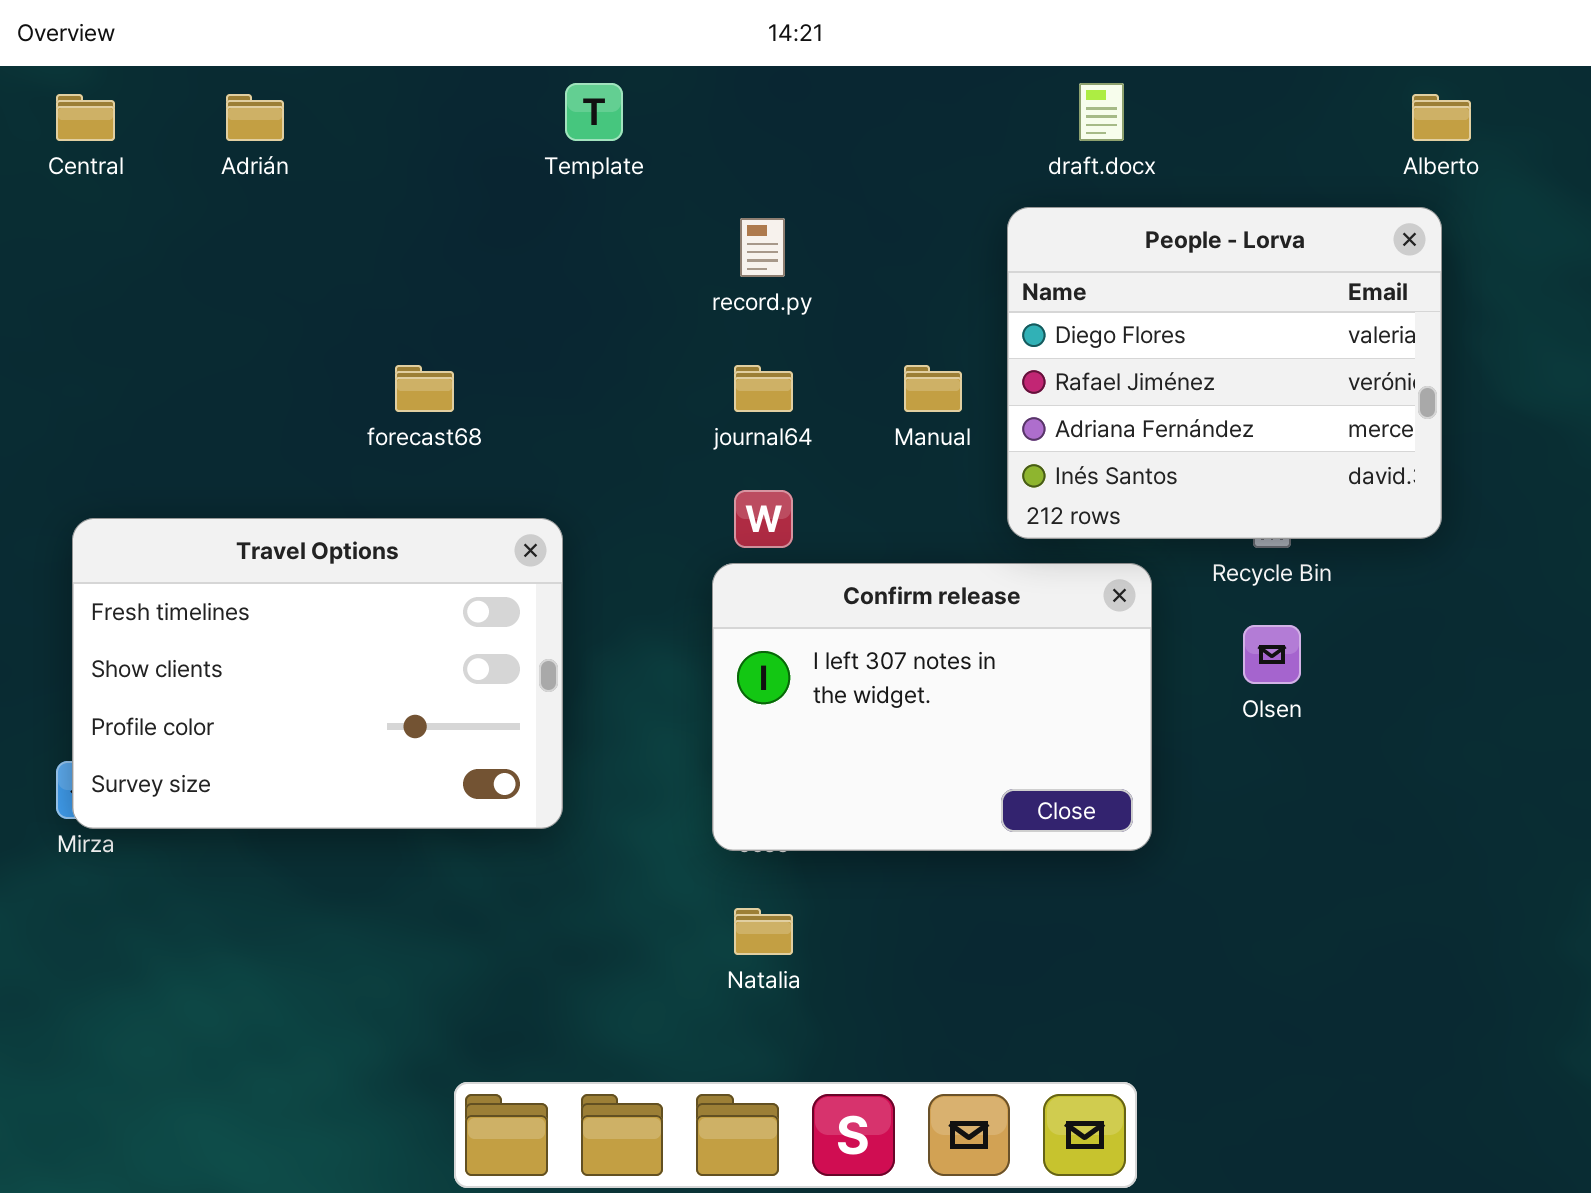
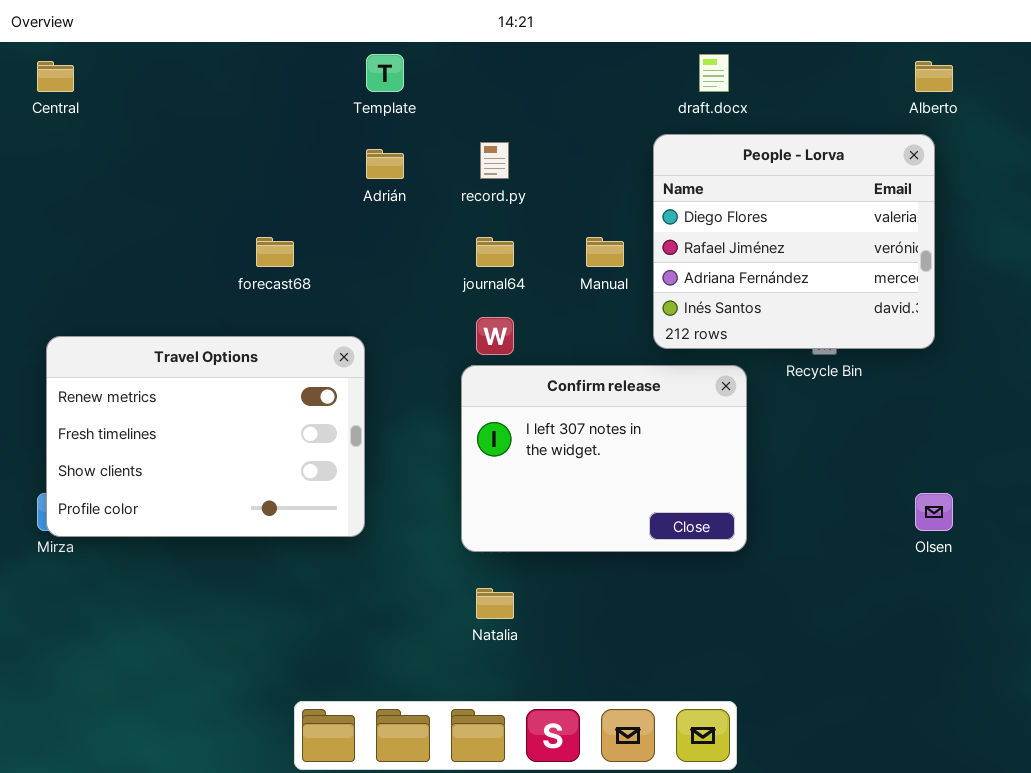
Adrián: [226,94,284,141] -> [366,149,404,179], moved
Travel Options: [72,518,563,829] -> [46,336,365,537], scrolled up 1 row
Olsen: [1243,625,1301,684] -> [915,493,953,531], moved

